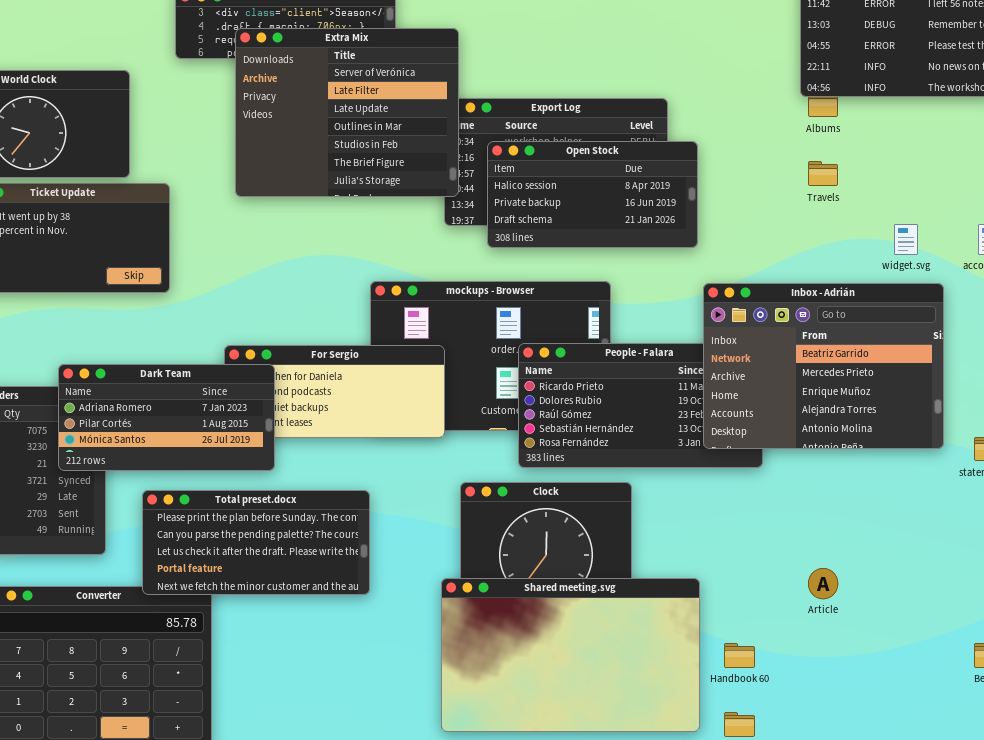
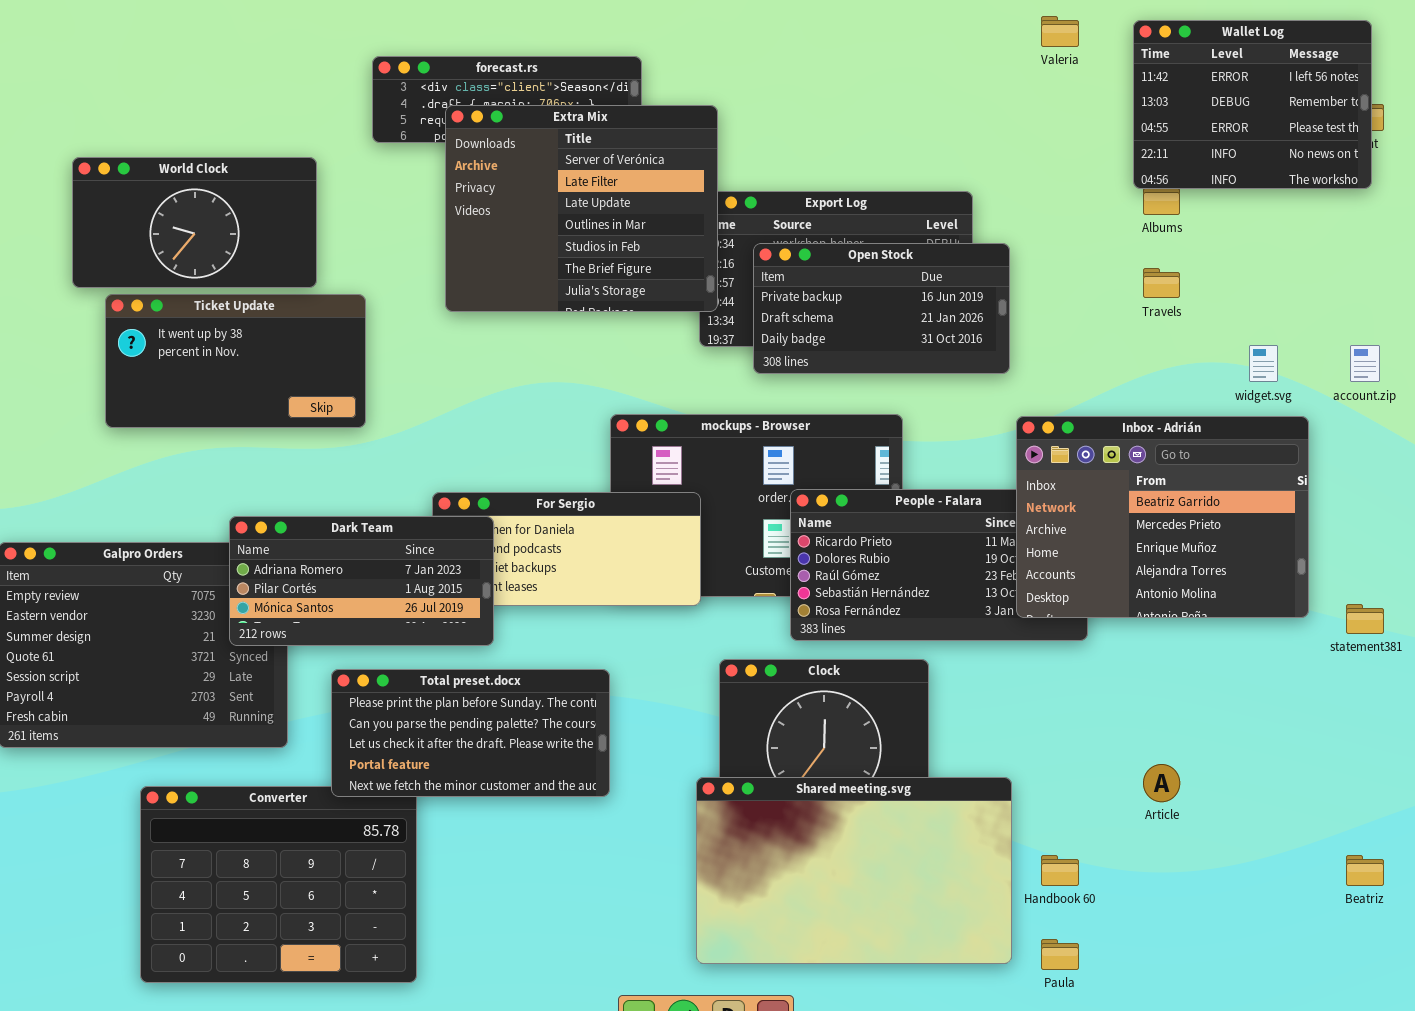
Open Stock: [487,141,698,248] -> [753,243,1010,374], scrolled down 1 row

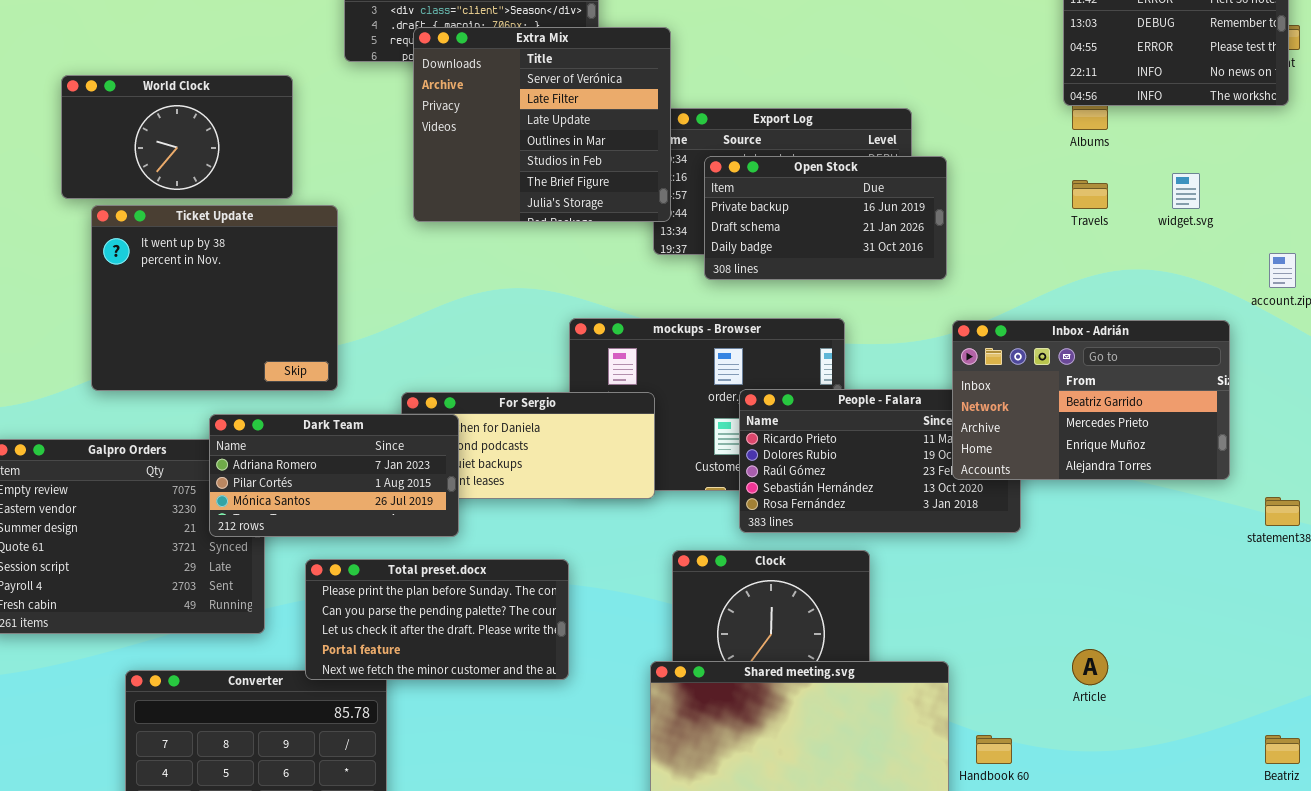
Ticket Update: [105,294,366,428] -> [91,205,338,391], resized
widget.svg: [1249,345,1278,382] -> [1172,173,1200,209], moved
Inbox - Adrián: [1016,416,1309,618] -> [952,320,1230,480], resized

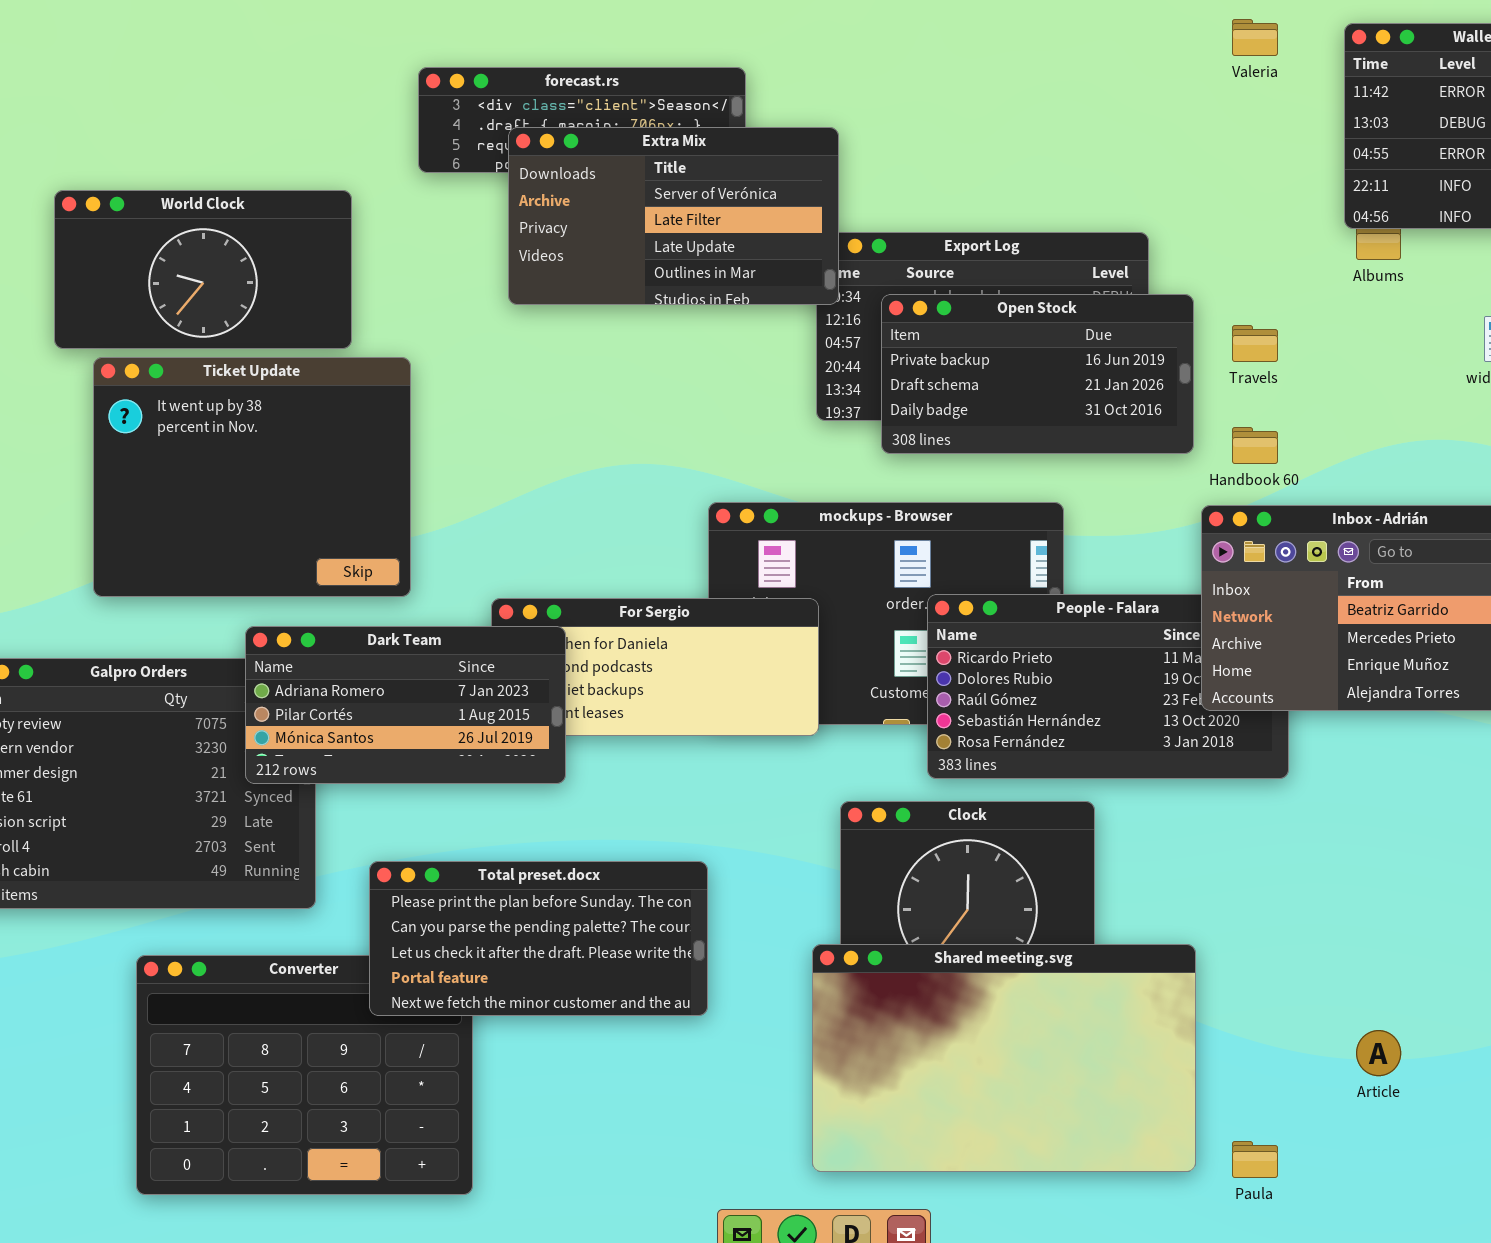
Extra Mix: [413,27,671,222] -> [508,127,839,305], resized
Travels: [1072,180,1108,209] -> [1232,325,1278,362], moved
Total preset.docx: [305,559,569,680] -> [369,861,708,1016], moved
Article: [1072,649,1108,685] -> [1356,1030,1401,1076], moved
Handbook 60: [976,735,1012,764] -> [1232,427,1278,464], moved

